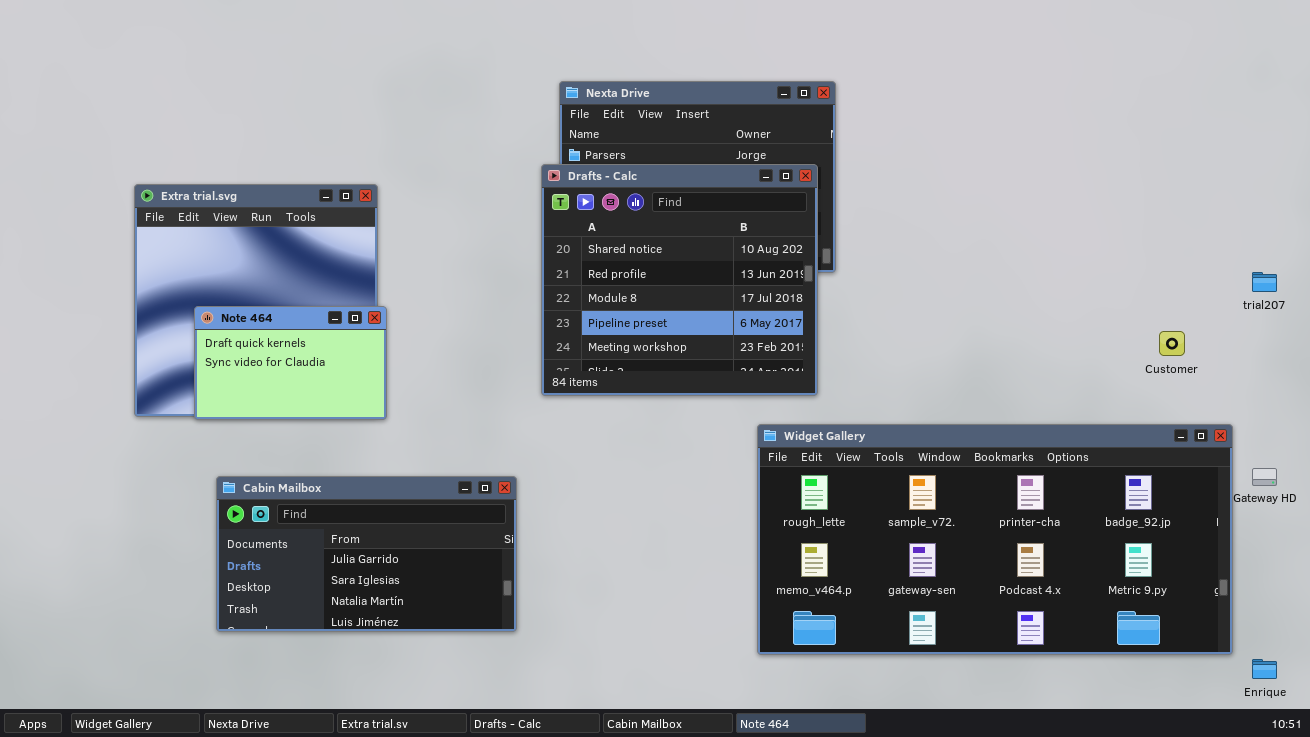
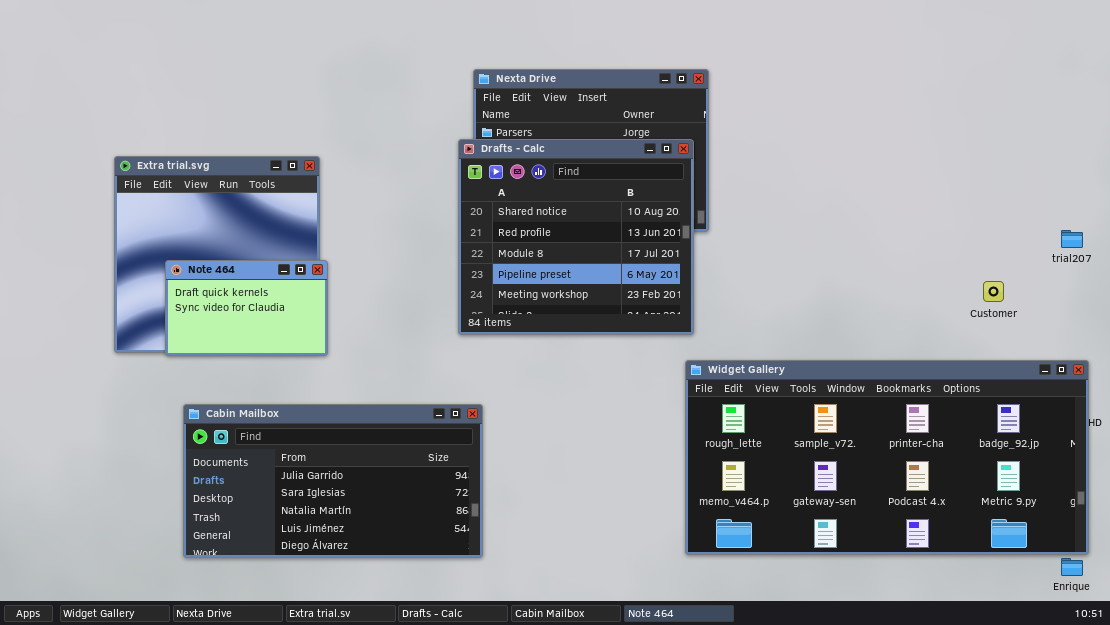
Widget Gallery: [757,424,1233,655] -> [685,360,1089,555], moved
Cabin Mailbox: [216,476,517,632] -> [183,404,483,558], resized

